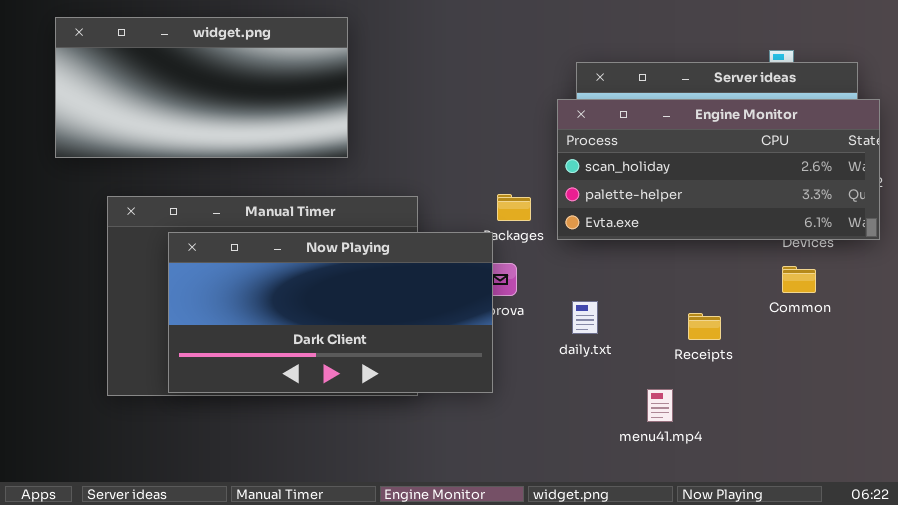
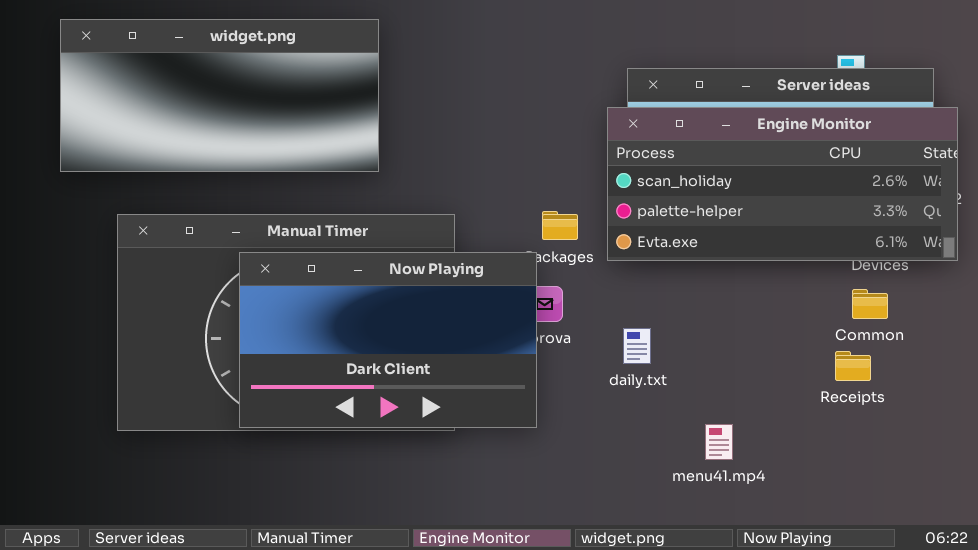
Now Playing: [168,232,493,393] -> [239,252,537,428], resized
Receipts: [688,313,721,340] -> [835,351,871,381], moved

